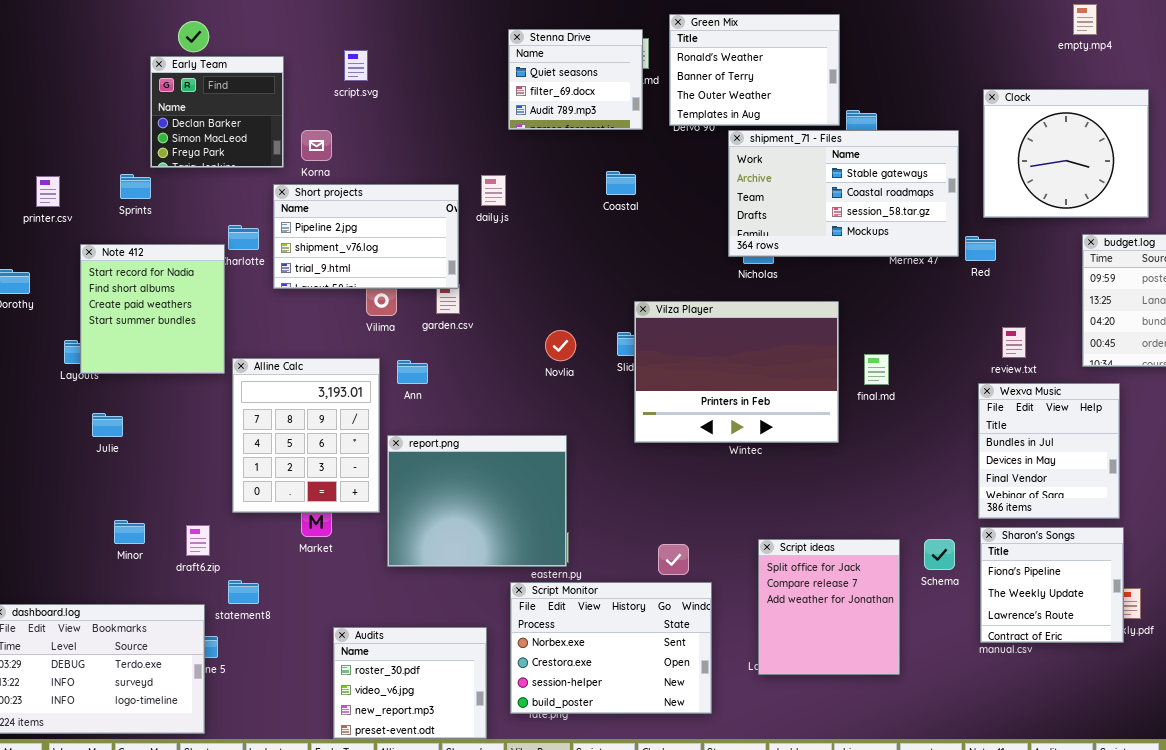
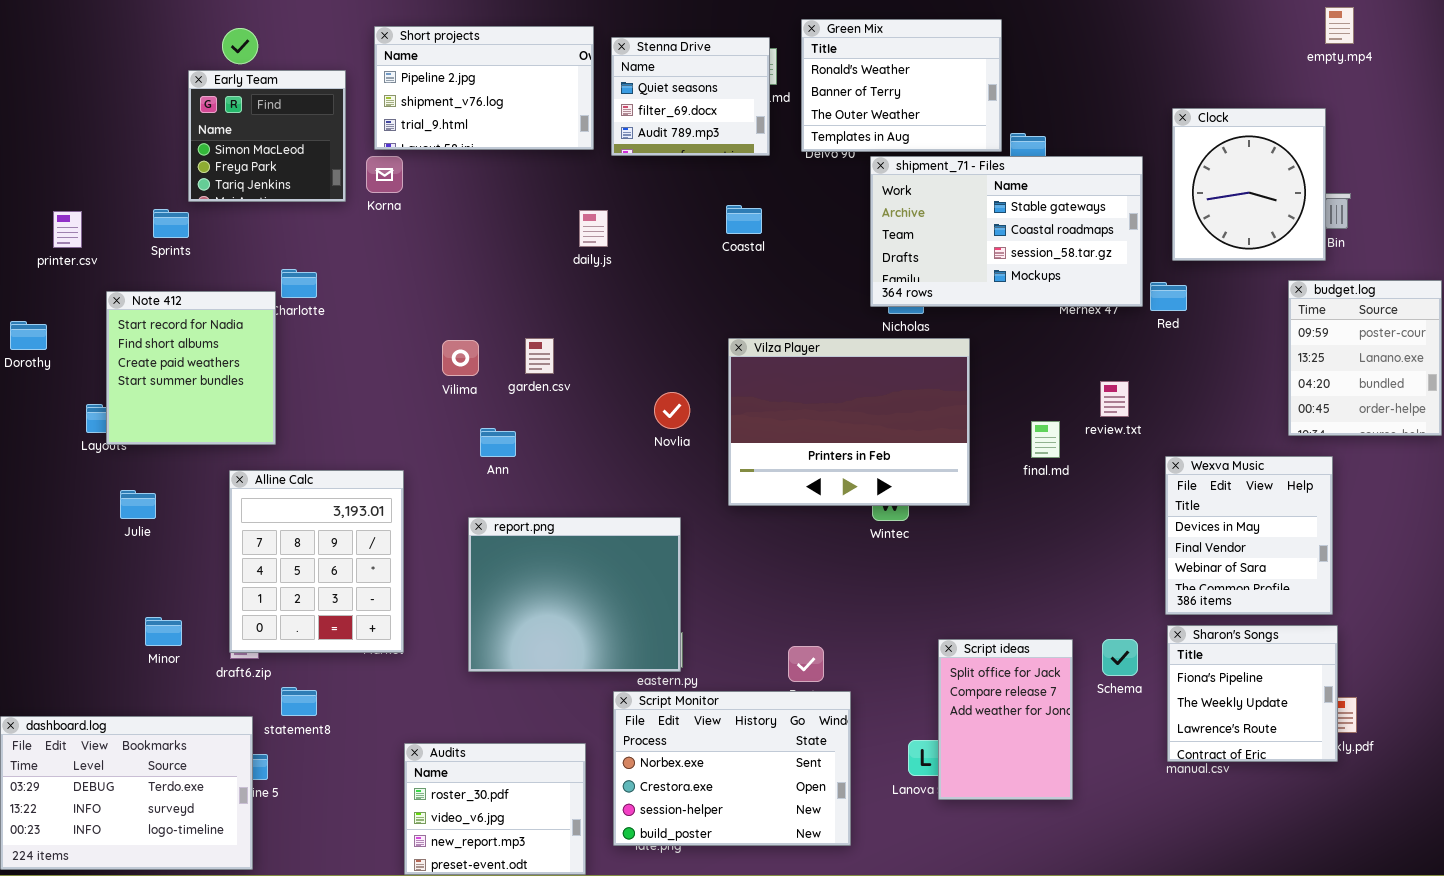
empty.mp4: [1073,4,1097,35] -> [1325,7,1354,44], moved
Early Team: [150,56,284,168] -> [188,70,346,202], scrolled down 1 row
Clock: [983,89,1149,218] -> [1172,108,1326,261], resized
Short projects: [273,184,459,289] -> [374,26,594,150], moved
Vilza Player: [634,301,839,443] -> [728,338,970,506], moved
review.txt: [1002,327,1026,358] -> [1100,381,1129,417], moved
Alline Calc: [232,358,380,513] -> [229,470,404,653], moved
Wexva Music: [978,383,1120,519] -> [1165,456,1333,615], scrolled down 1 row
Script ideas: [758,539,900,675] -> [938,639,1073,800], resized

